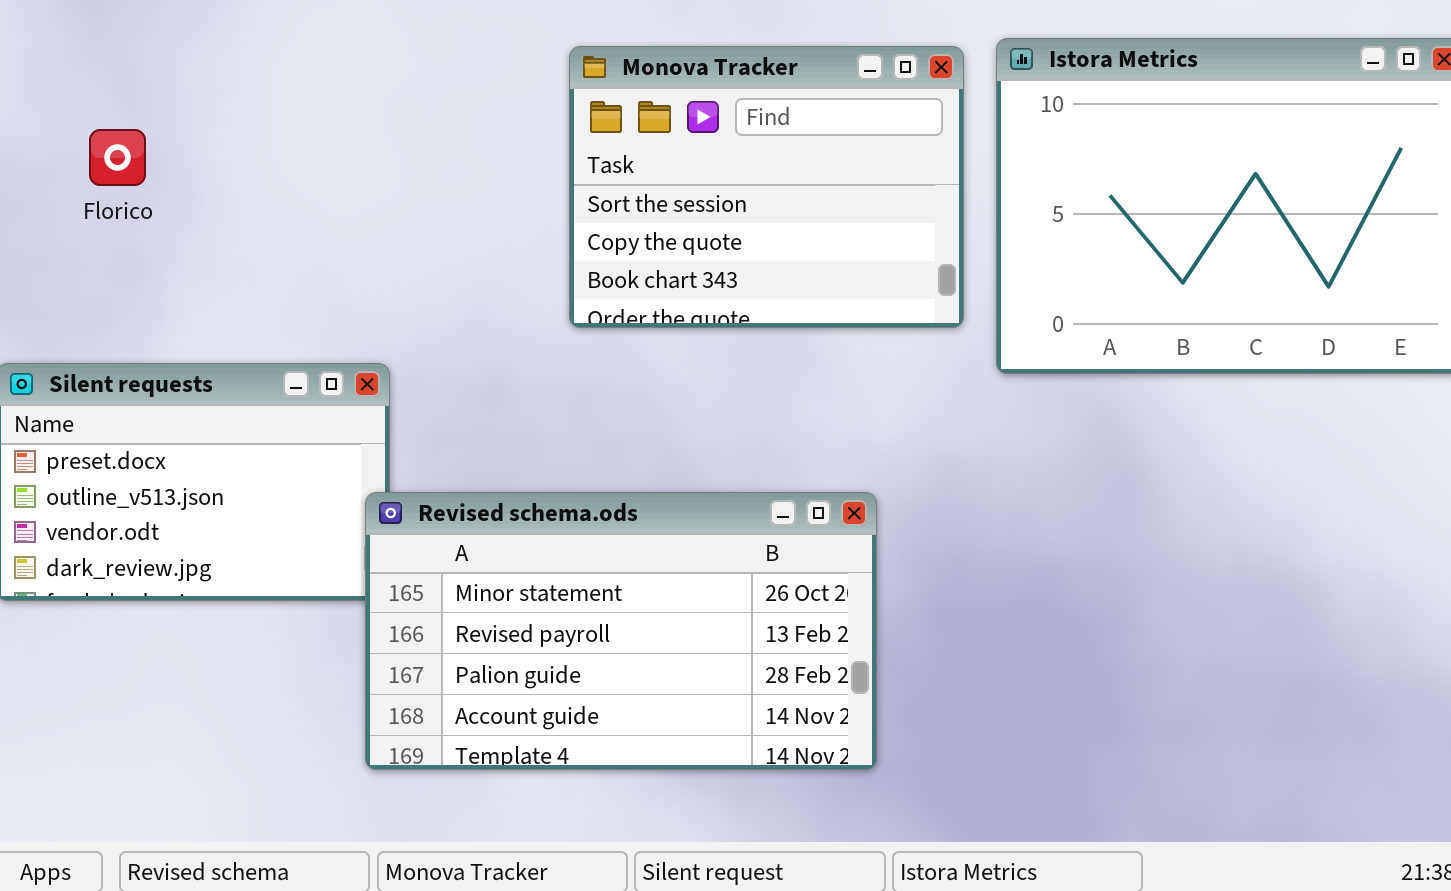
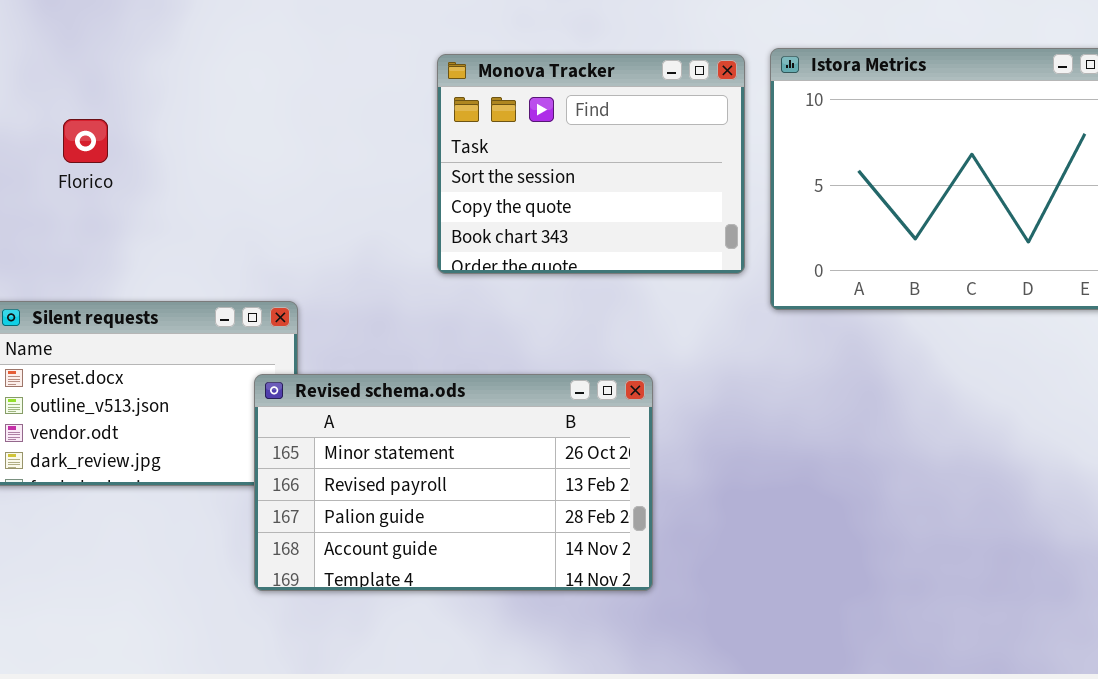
Revised schema.ods: [365,492,877,770] -> [254,374,653,591], moved

